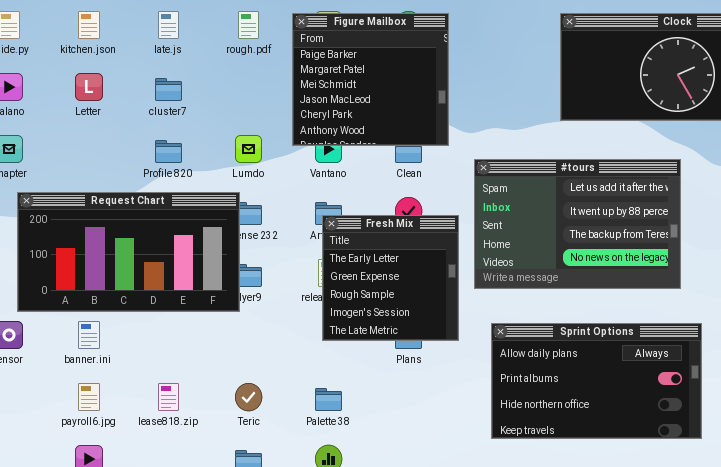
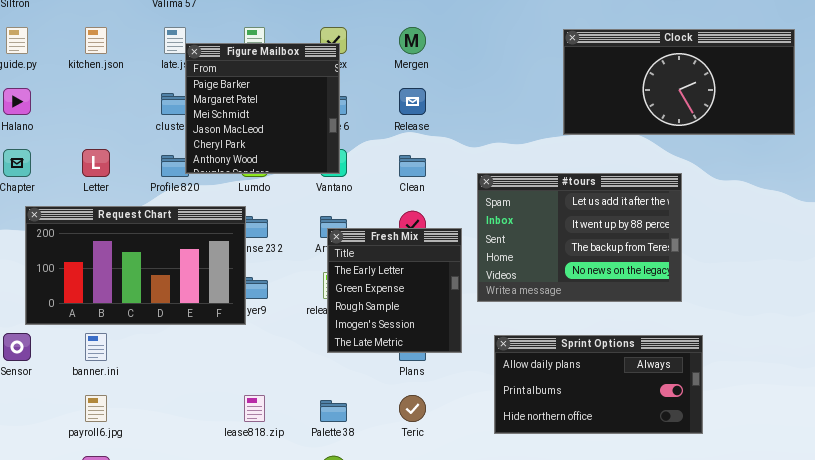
Figure Mailbox: [292,13,449,146] -> [185,43,340,174], moved
Letter: [75,73,103,101] -> [82,149,110,177], moved
Sprint Options: [491,323,702,439] -> [494,335,703,434], resized
lease818.zip: [158,383,179,411] -> [244,395,265,422], moved
Teric: [235,383,262,411] -> [399,395,426,422], moved

